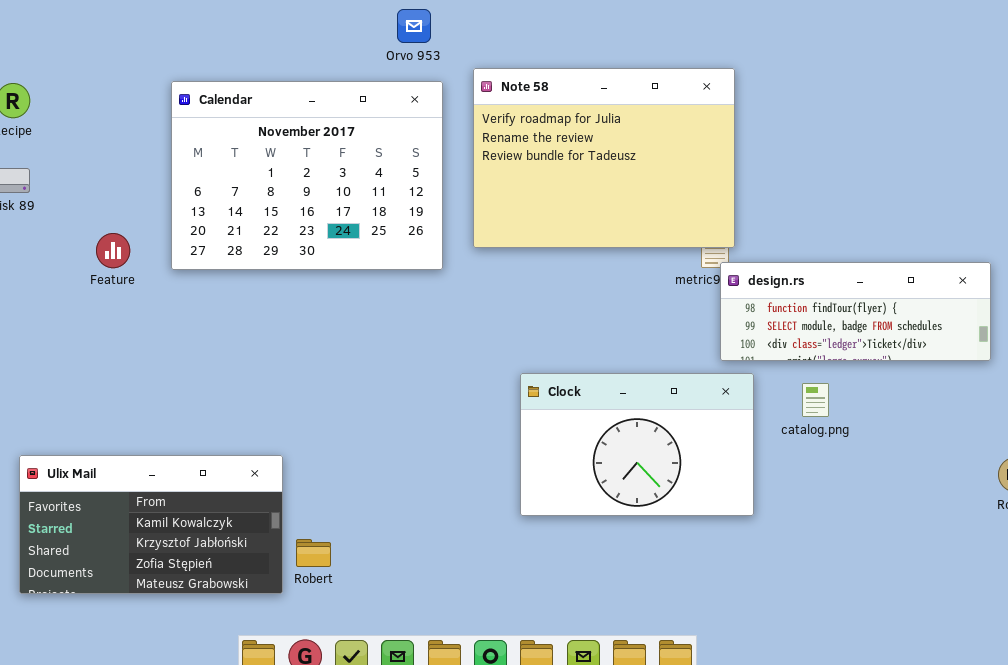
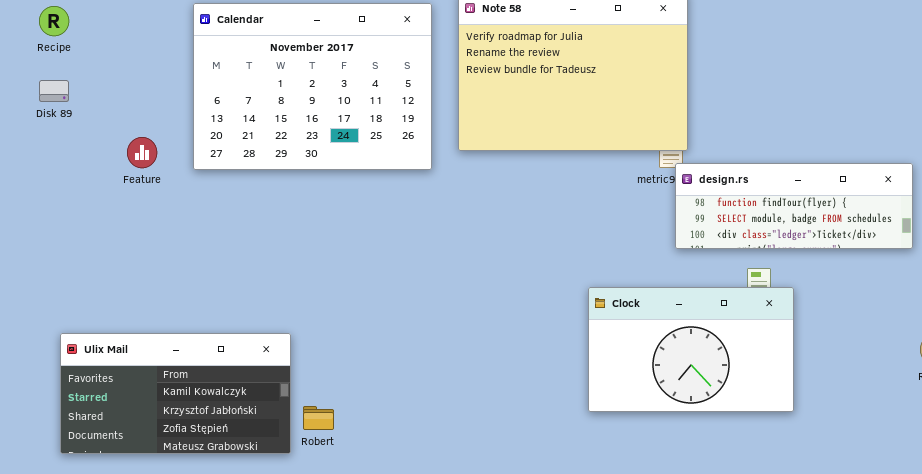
Clock: [520,373,754,516] -> [588,287,794,412], moved

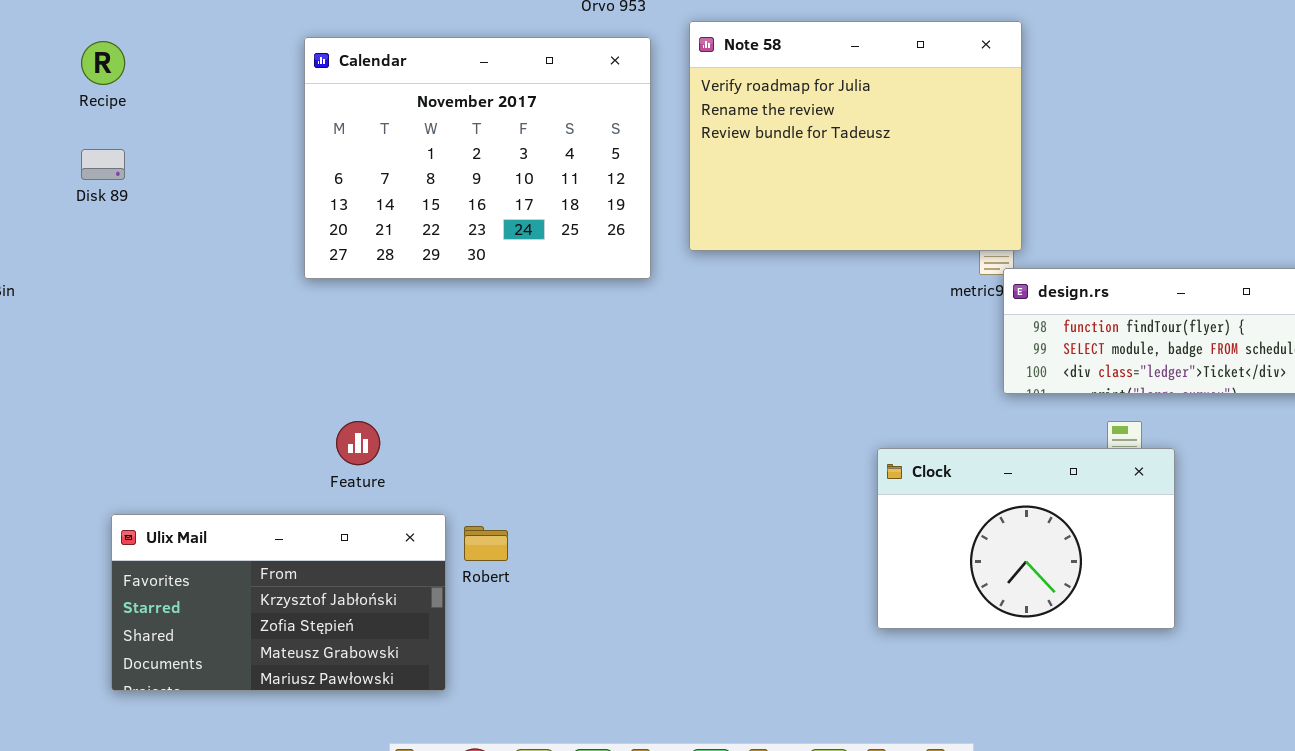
Feature: [127,137,157,168] -> [336,421,380,465], moved
Ulix Mail: [60,333,291,454] -> [111,514,446,691], scrolled down 1 row
Robert: [303,406,334,430] -> [464,526,508,561], moved

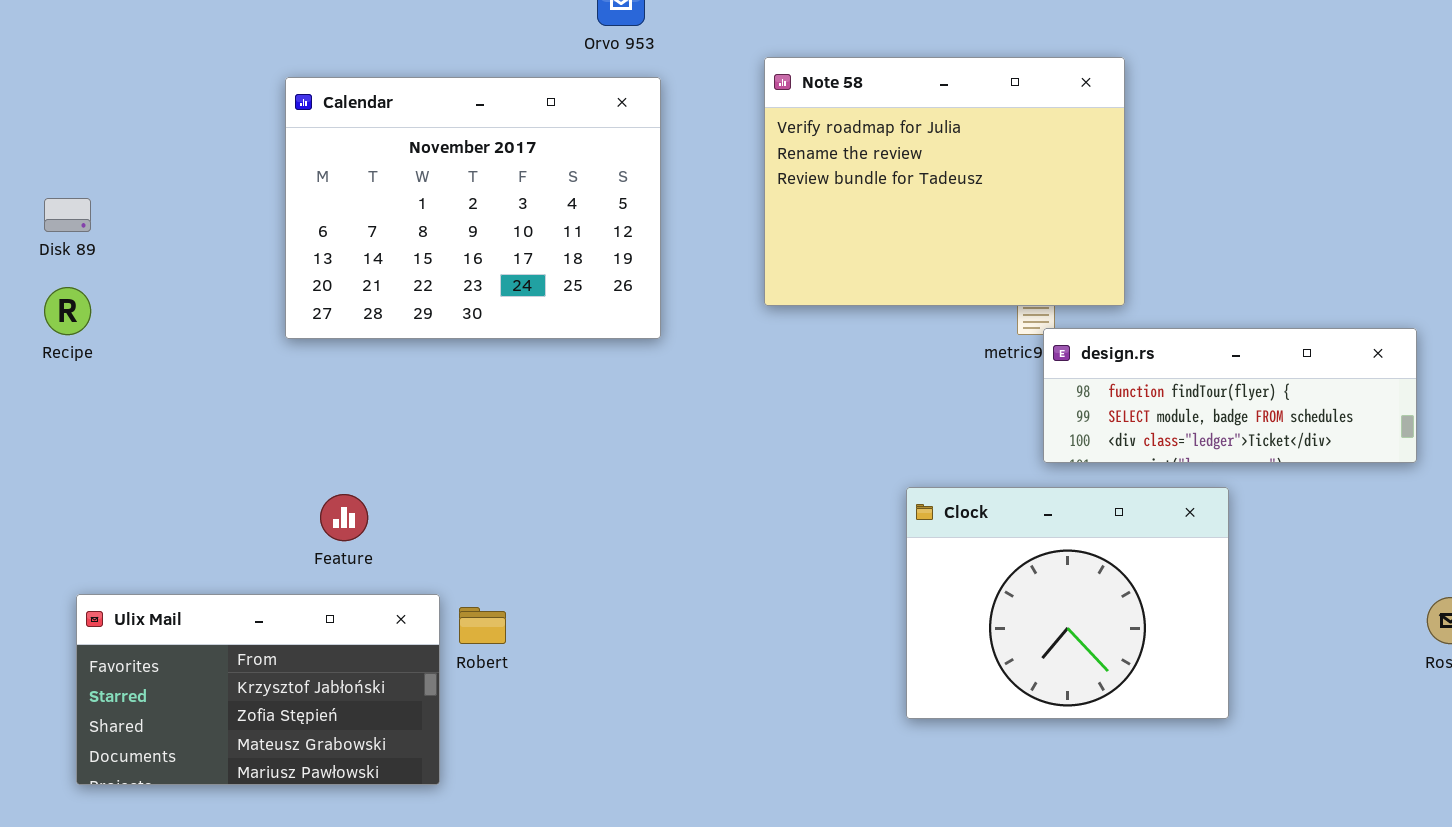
Note 58: [689,21,1022,251] -> [764,57,1125,306], moved
Recipe: [81,41,125,85] -> [44,287,91,335], moved
Clock: [877,448,1175,629] -> [906,487,1229,719], resized

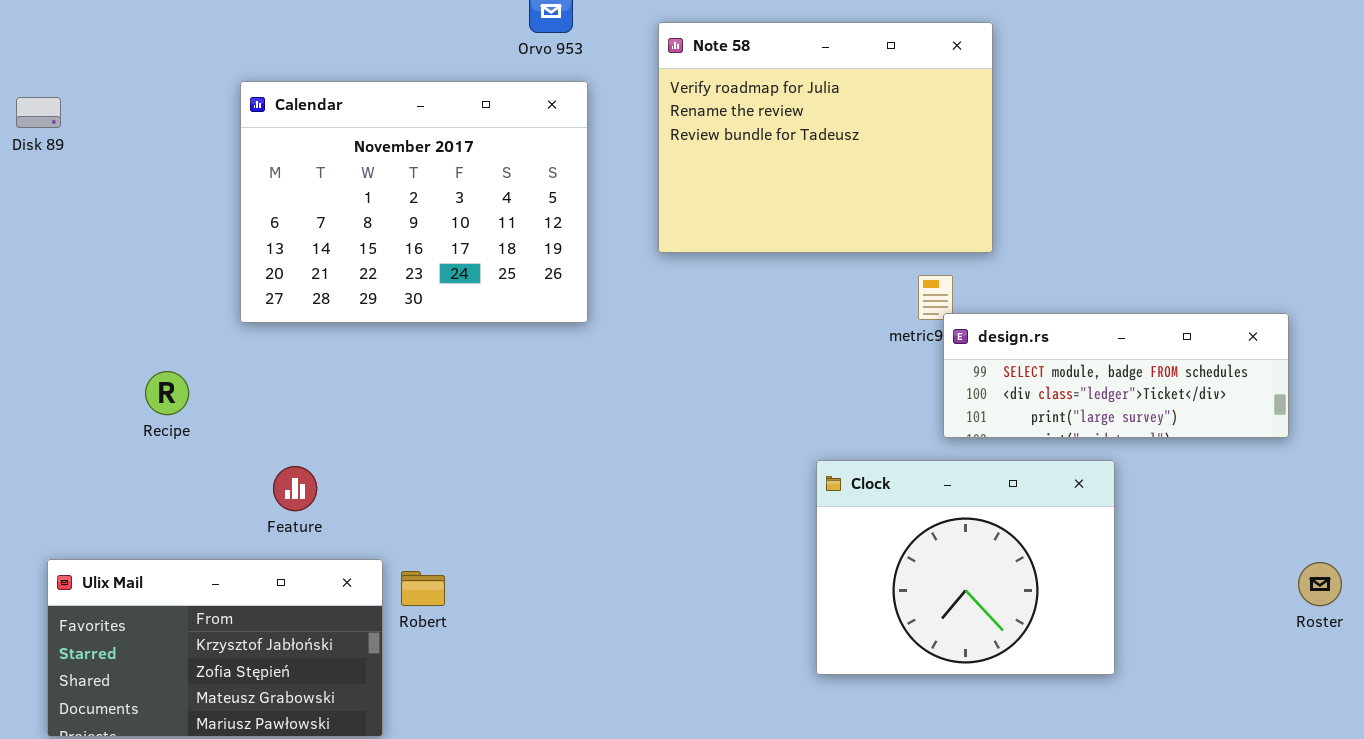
Note 58: [764,57,1125,306] -> [658,22,993,253], moved
Disk 89: [44,198,91,232] -> [16,97,61,128], moved
Recipe: [44,287,91,335] -> [145,371,189,415], moved
design.rs: [1043,328,1417,463] -> [943,313,1289,438], scrolled down 1 row

